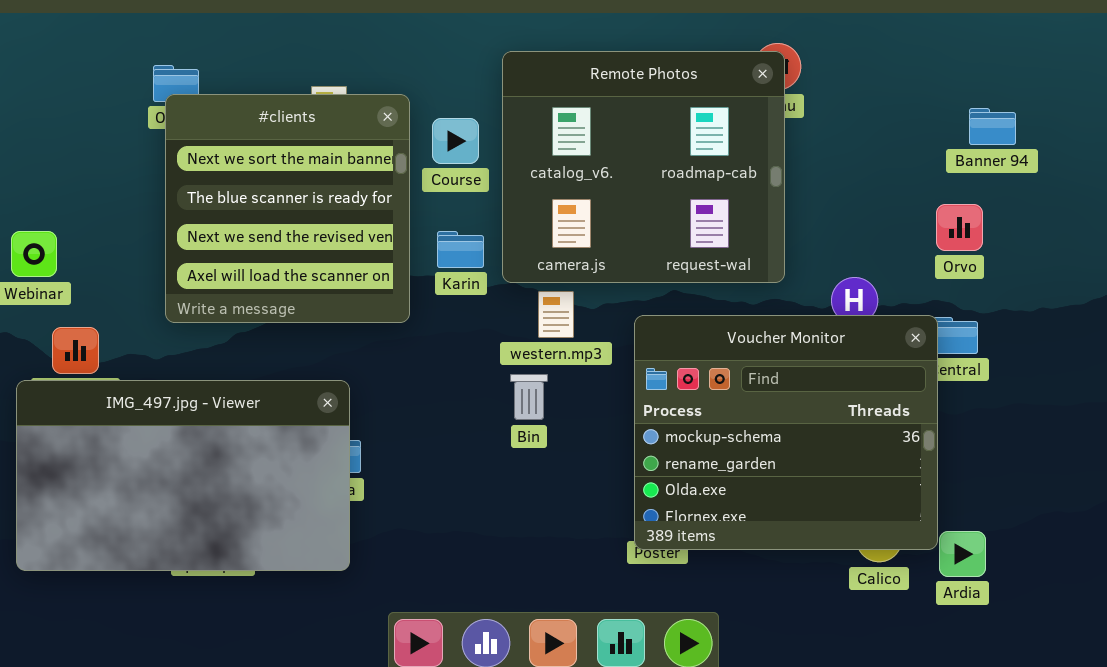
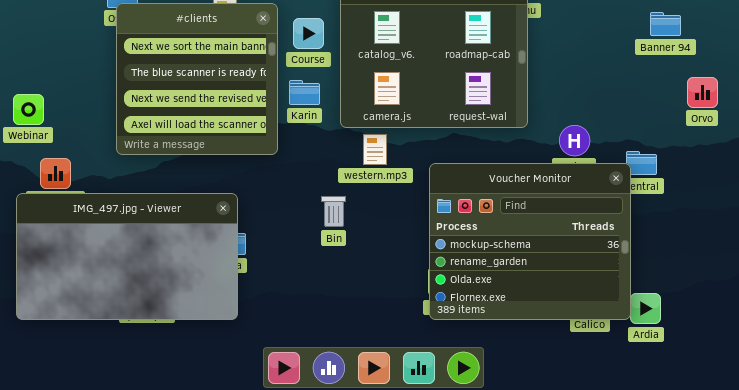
Orvo: [936,204,983,251] -> [687,77,718,108], moved
Karin: [437,231,484,268] -> [289,80,320,105], moved
Voucher Monitor: [634,315,938,550] -> [429,163,631,320], moved
Bin: [510,374,548,420] -> [321,196,346,227], moved

